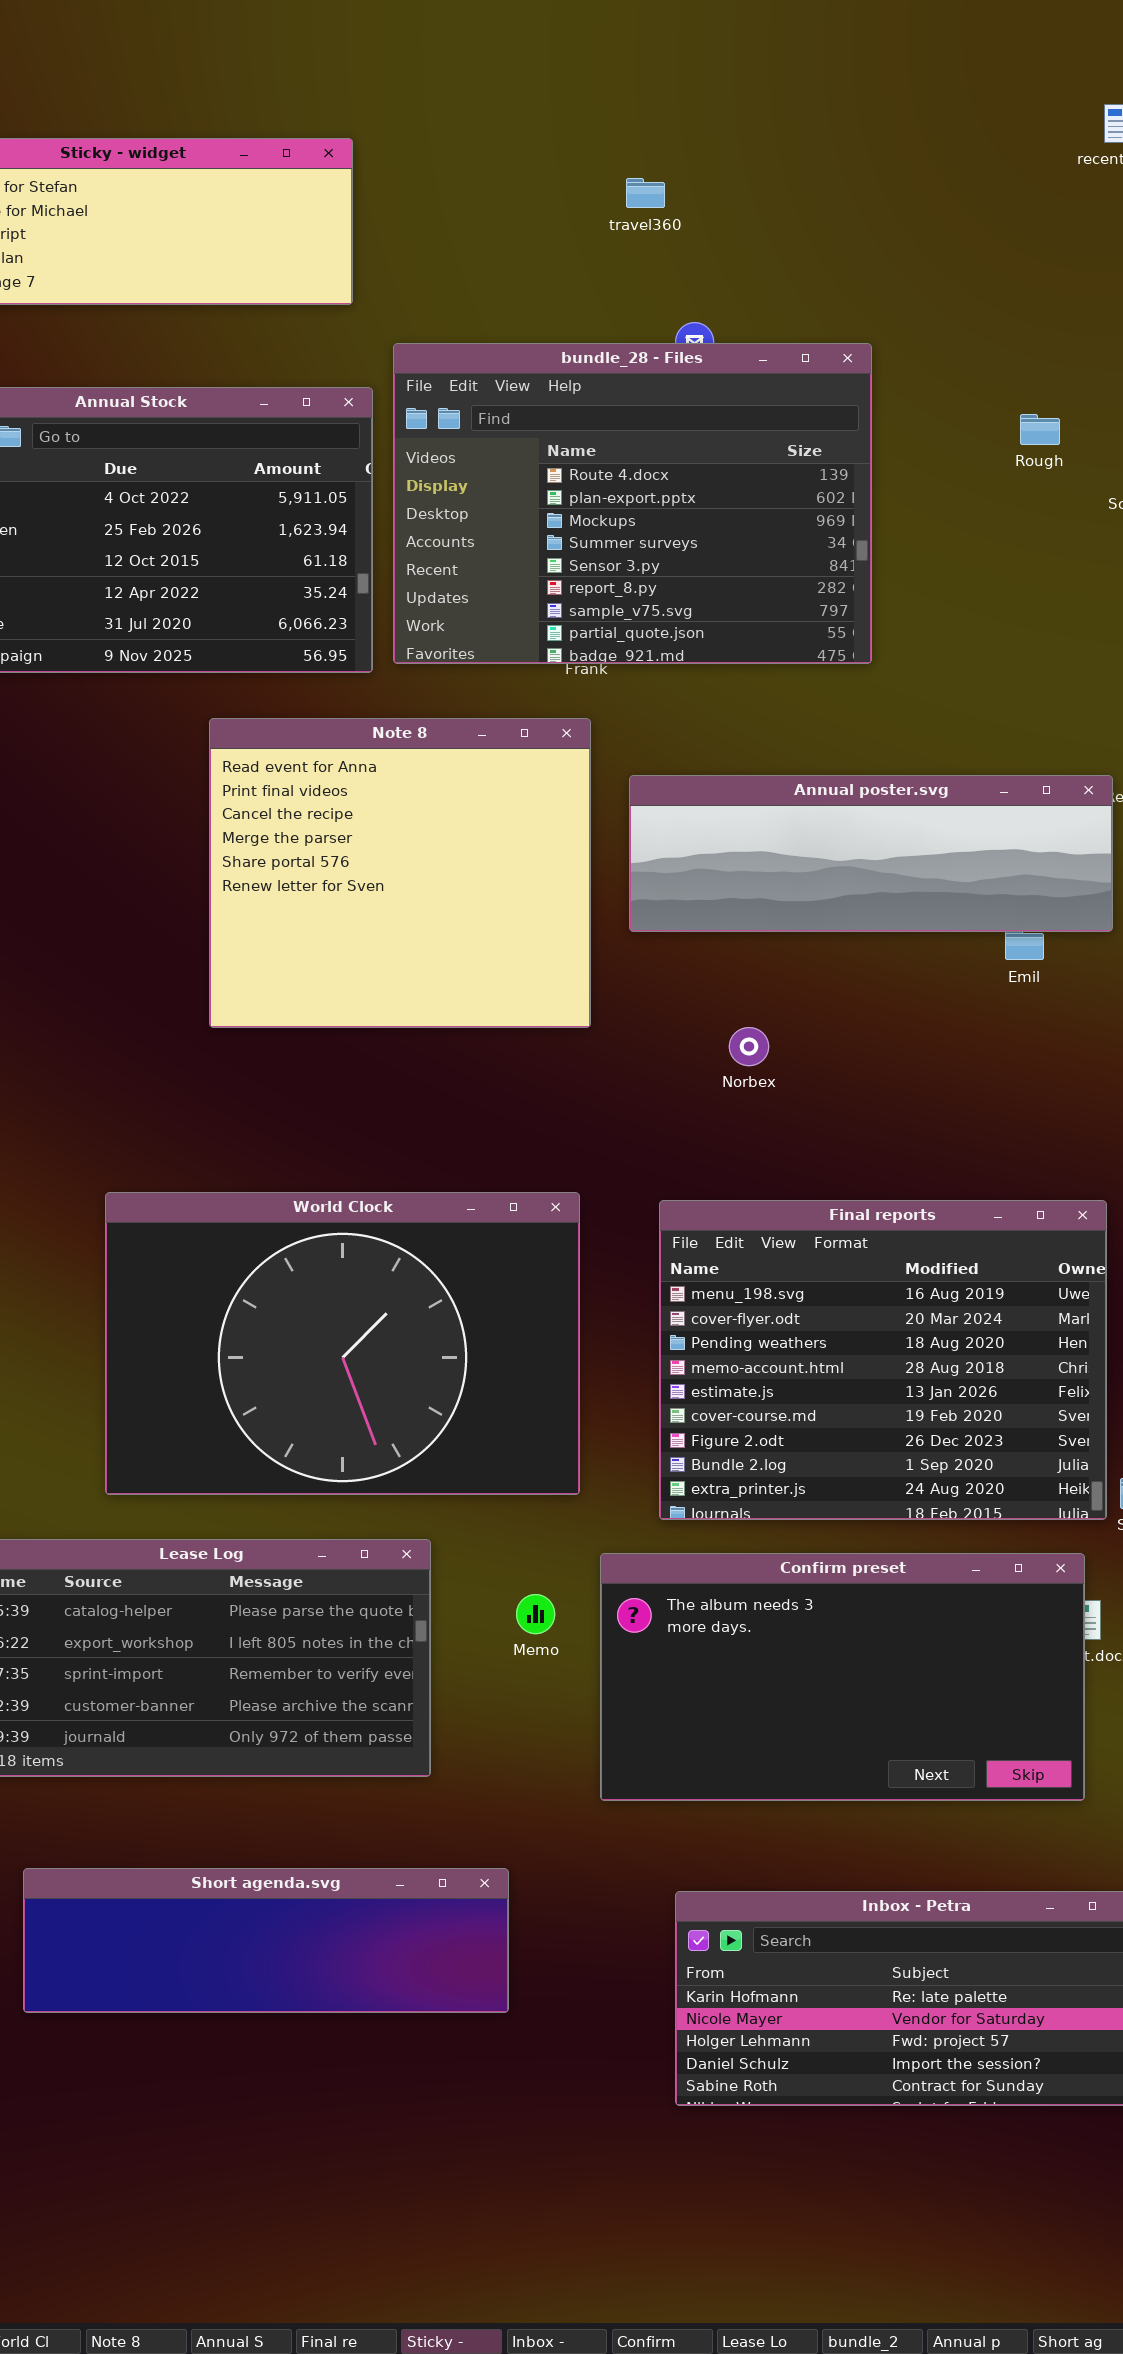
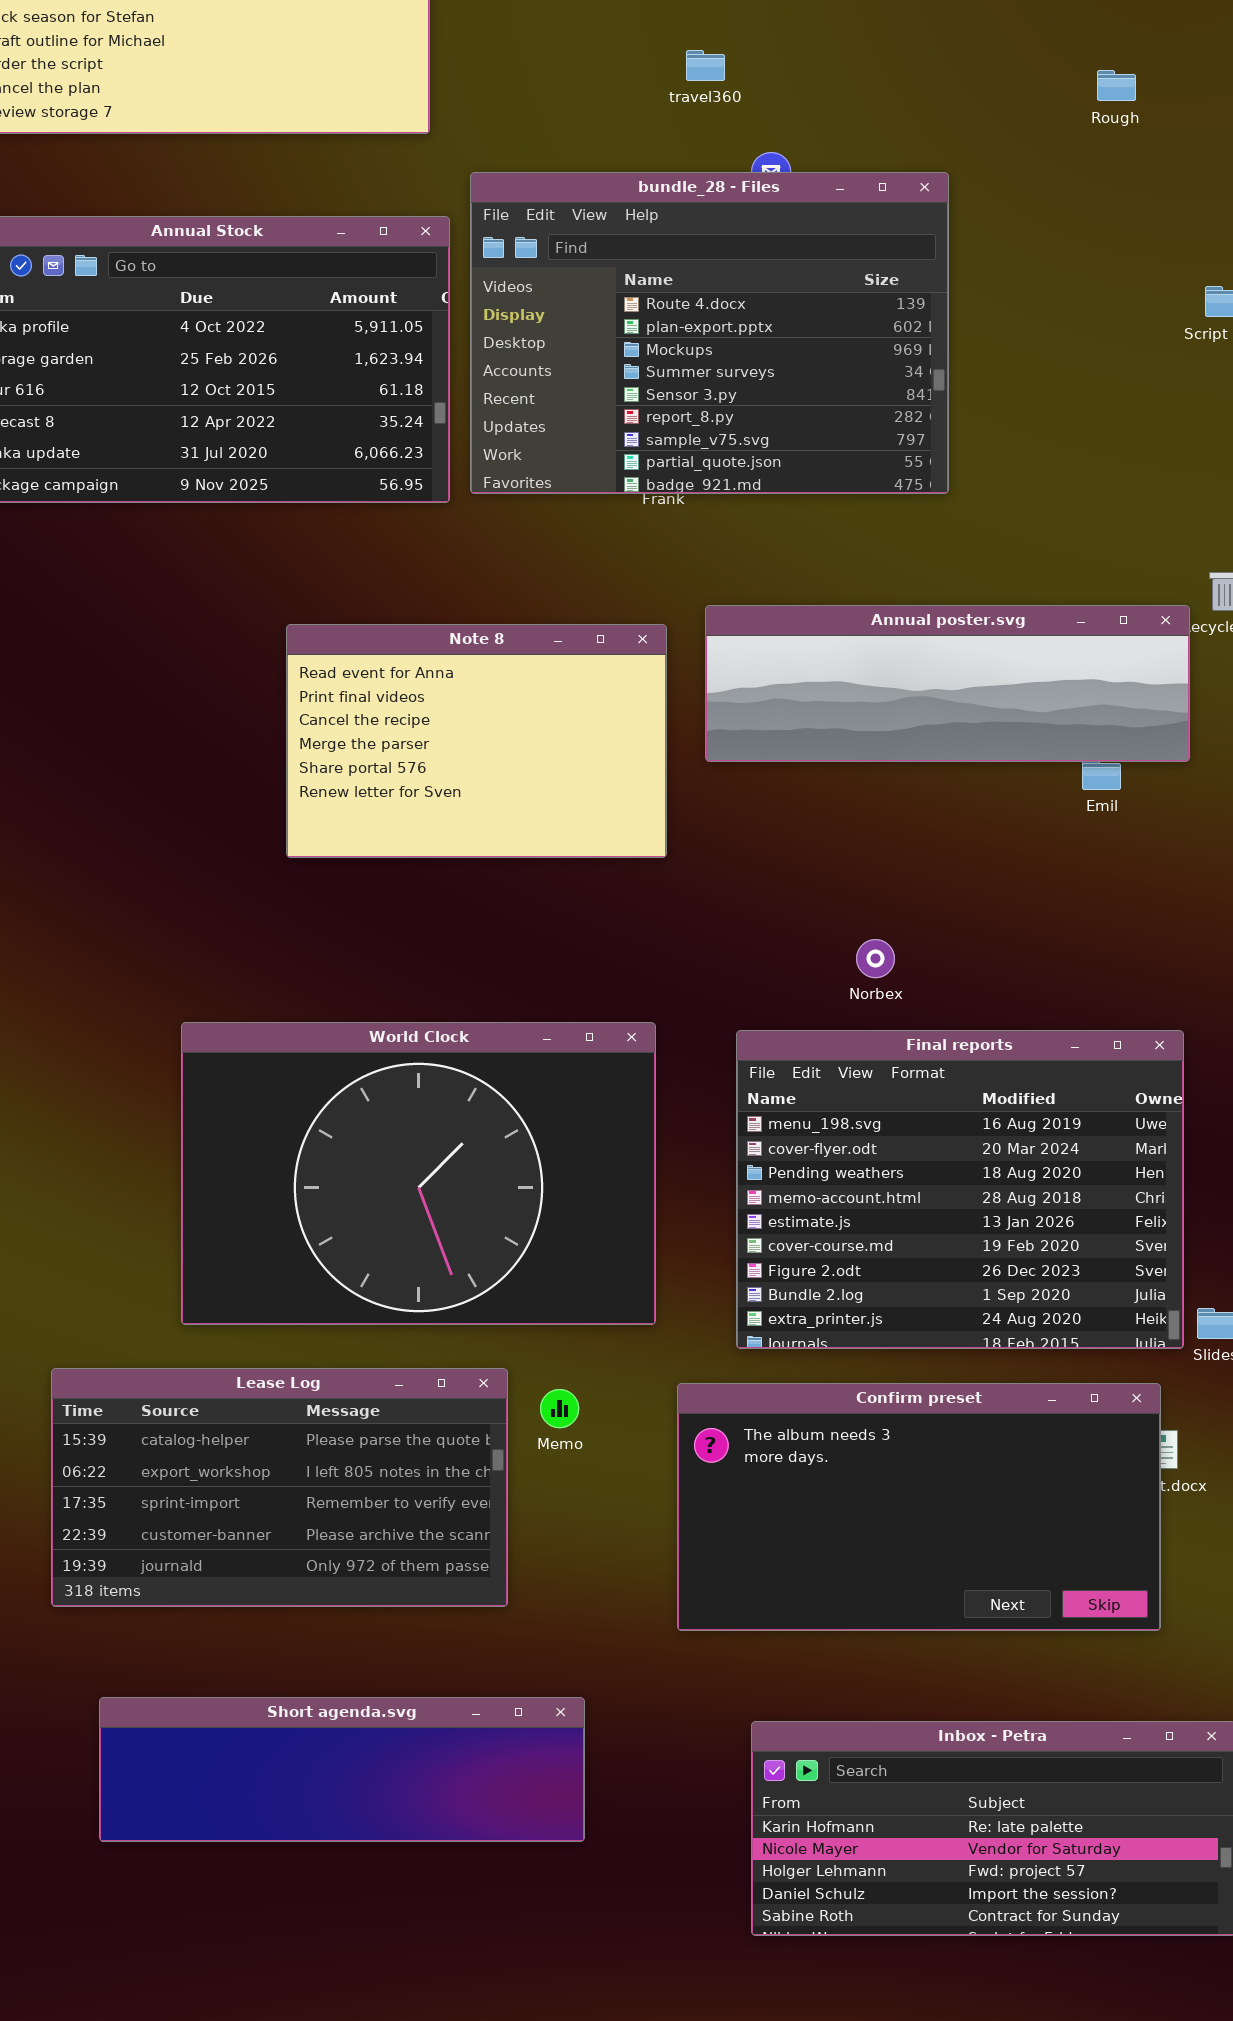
travel360: [626,178,665,208] -> [686,50,725,81], moved
Rough: [1020,414,1060,445] -> [1097,70,1136,101], moved
Note 8: [209,718,591,1028] -> [286,624,667,858], resized
Norbex: [729,1027,769,1066] -> [856,939,895,978], moved
Memo: [516,1594,555,1634] -> [540,1389,579,1428], moved

